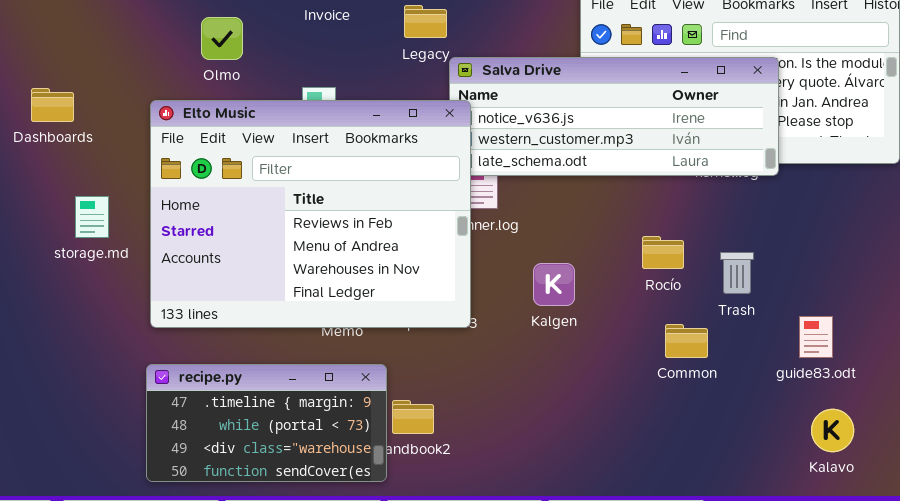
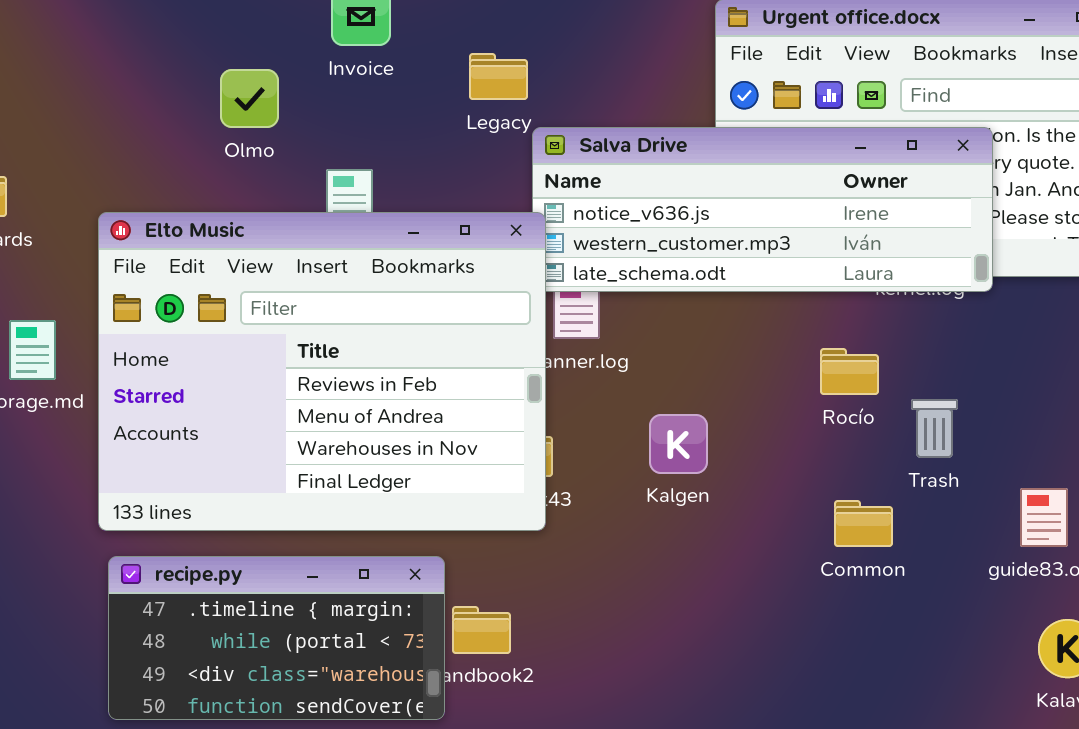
Olmo: [201,17,243,60] -> [220,69,279,128], moved
Elto Music: [150,100,471,328] -> [98,212,546,531], moved
Rocío: [642,236,684,269] -> [820,348,879,395], moved

